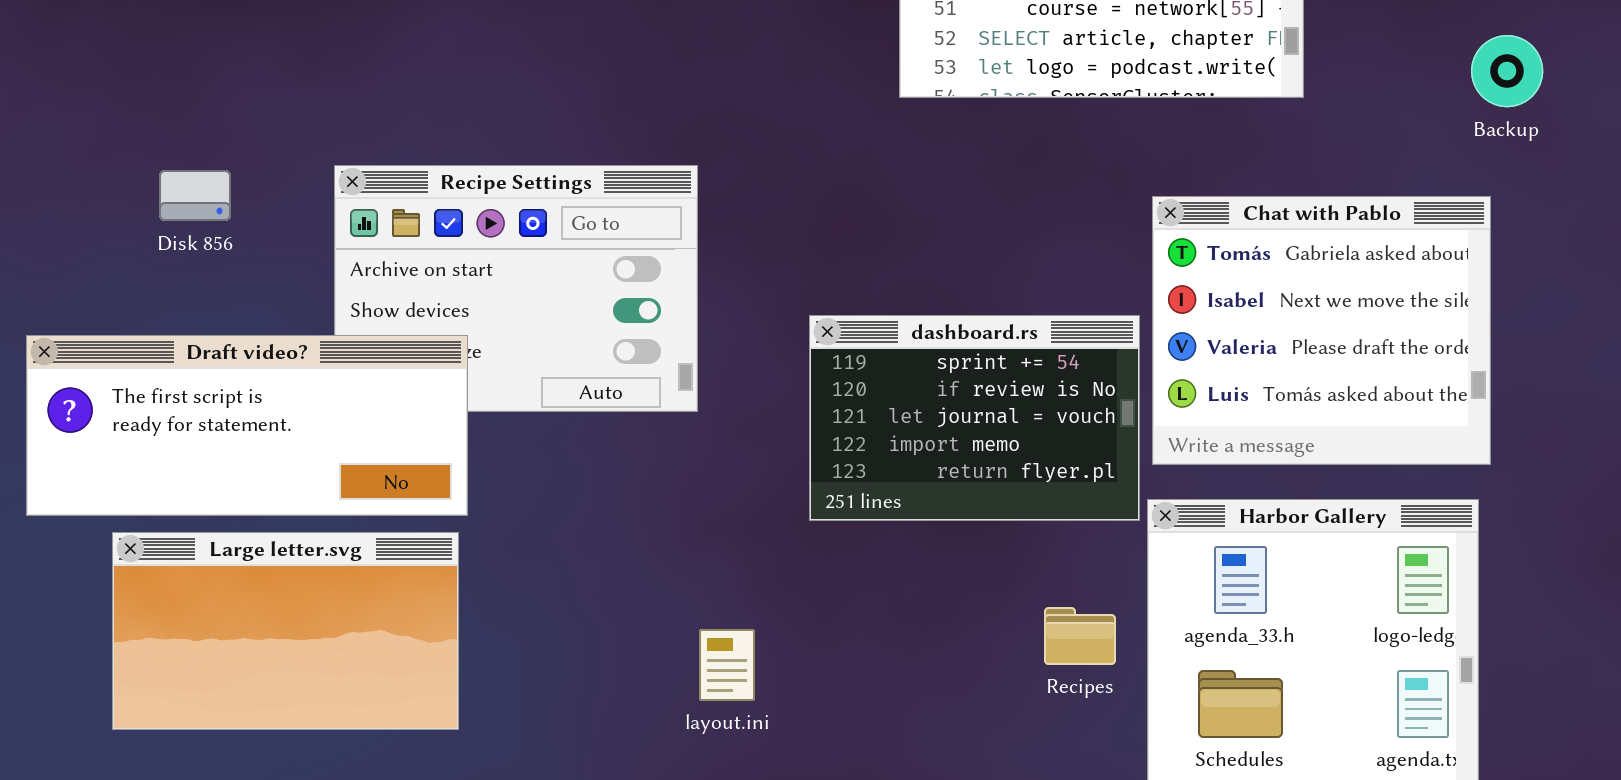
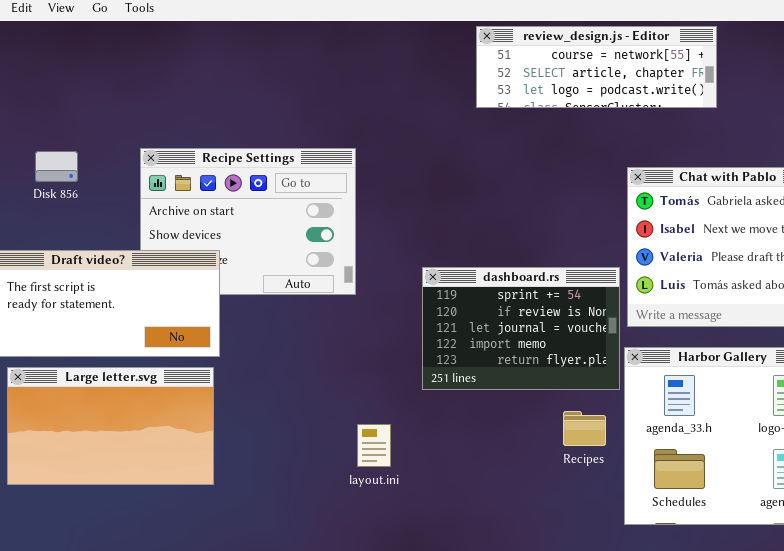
dashboard.rs: [809,315,1140,521] -> [422,267,620,390], moved

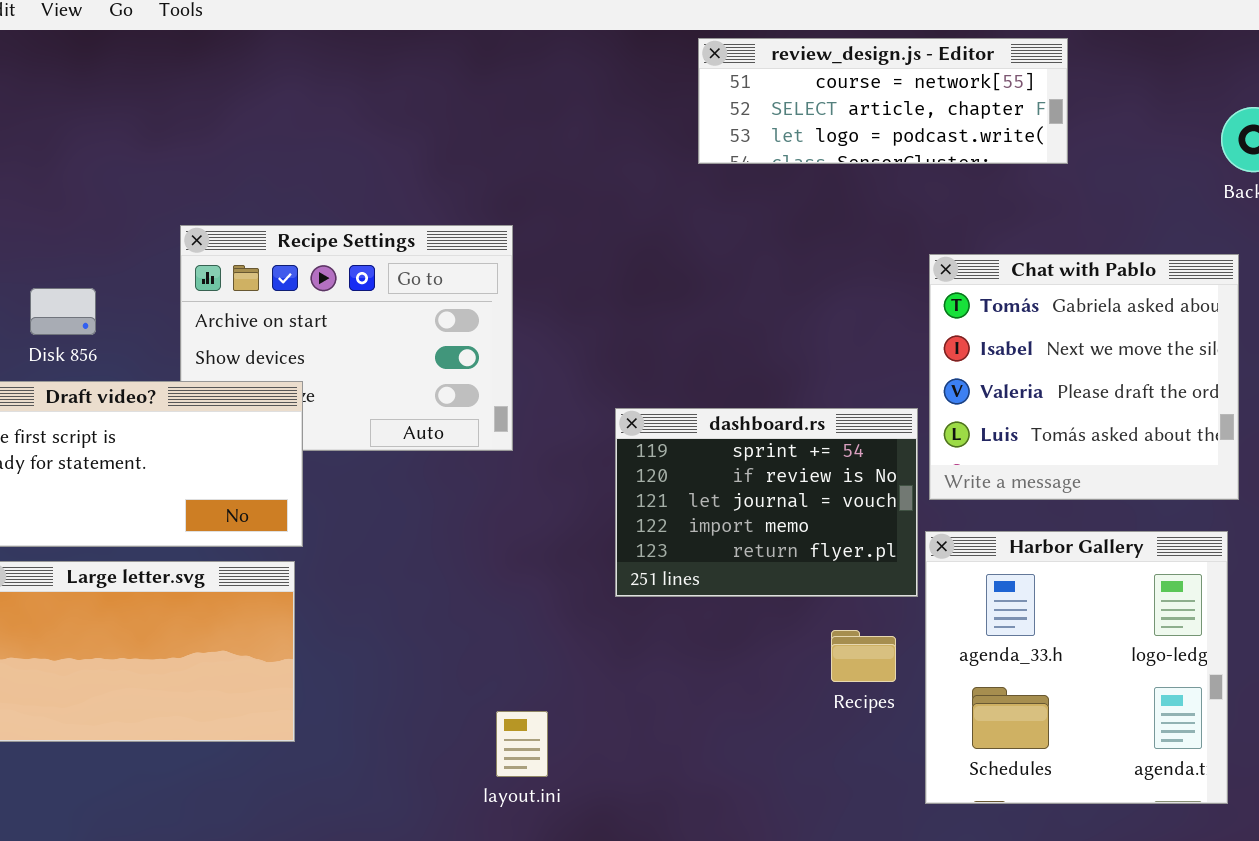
Disk 856: [35,151,78,182] -> [30,288,96,335], moved
layout.ini: [357,424,391,467] -> [496,711,548,777], moved

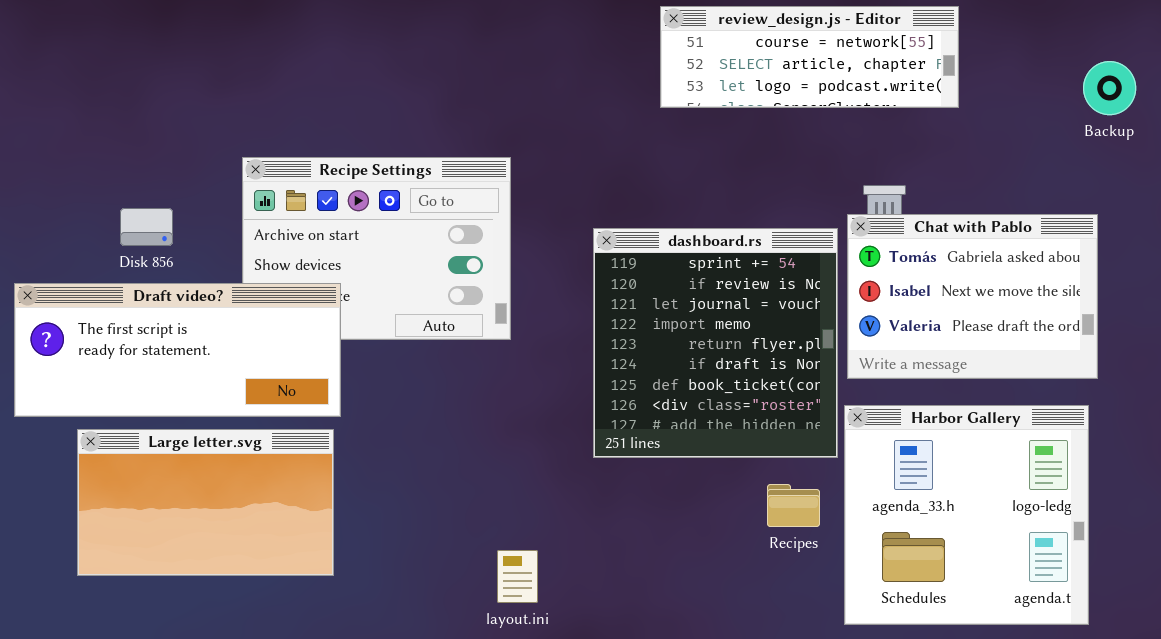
Chat with Pablo: [929,254,1239,500] -> [847,214,1098,379], resized
dashboard.rs: [615,408,918,597] -> [593,228,838,458], resized

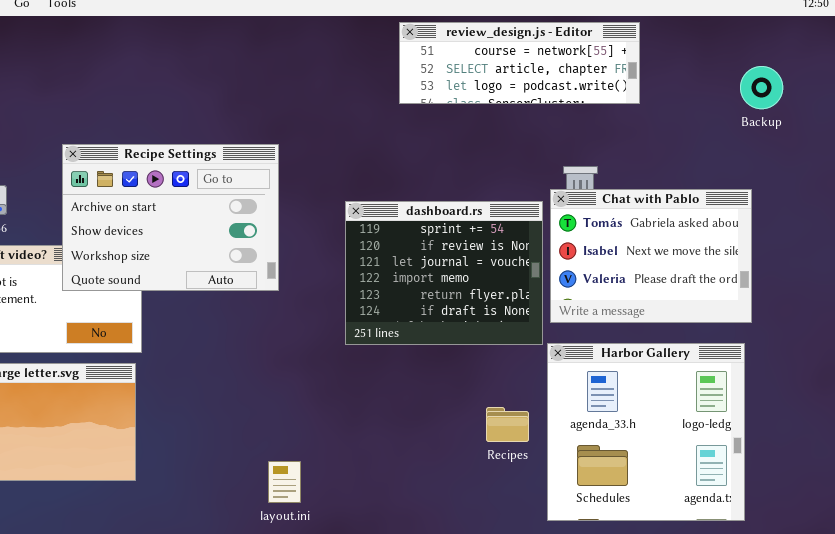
Recipe Settings: [242,157,511,340] -> [62,144,279,291], raised
dashboard.rs: [593,228,838,458] -> [345,201,543,345], resized

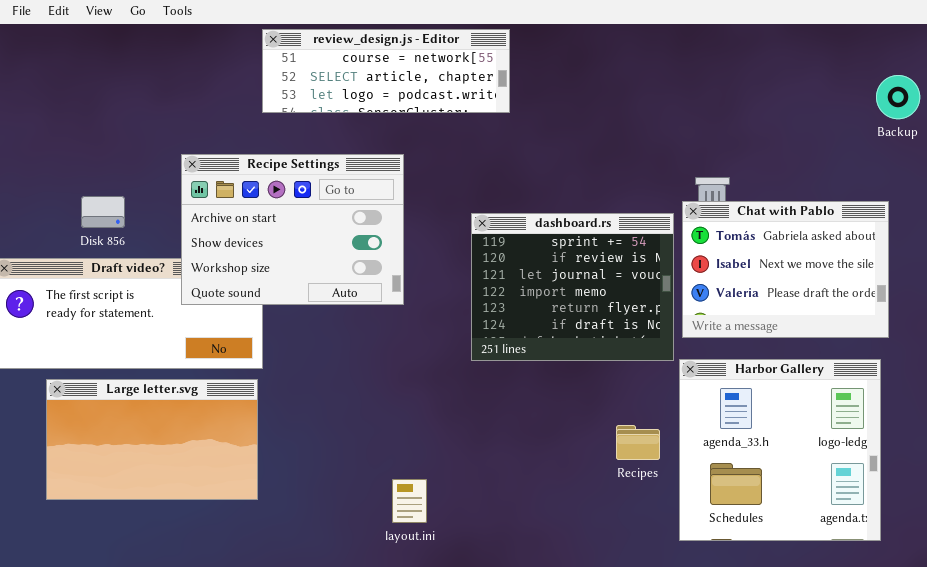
review_design.js - Editor: [399,22,640,104] -> [262,29,510,113], moved

